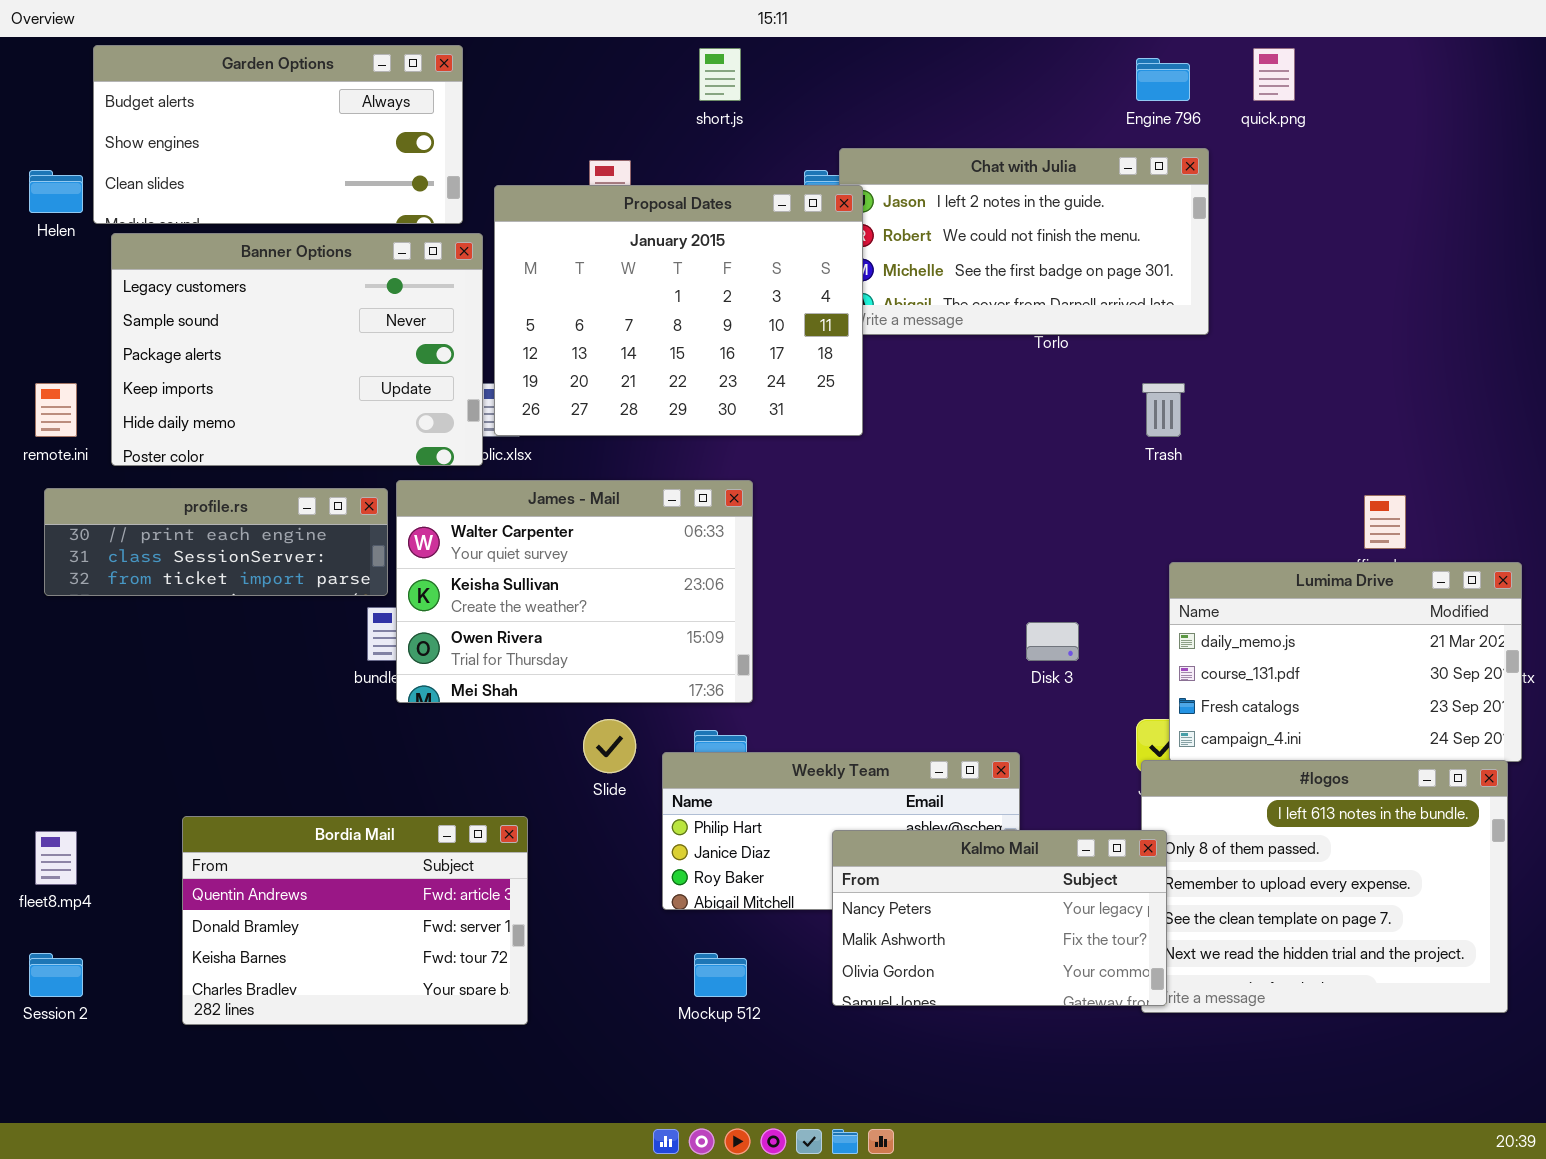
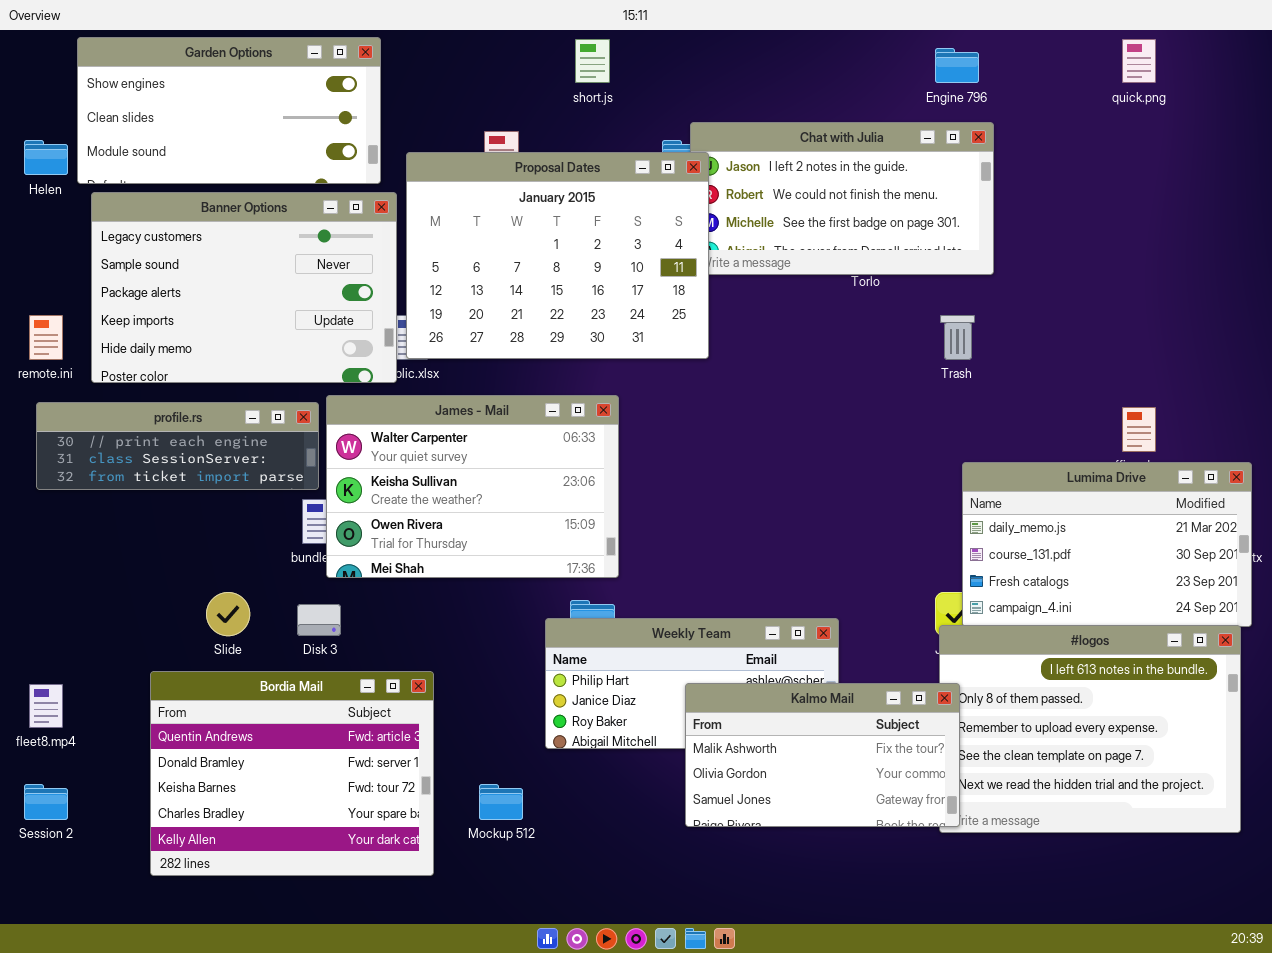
Garden Options: [93,45,463,224] -> [77,37,381,184], scrolled down 1 row
quick.png: [1253,48,1295,101] -> [1122,39,1156,83], moved
Disk 3: [1026,622,1079,661] -> [297,604,341,636], moved
Slide: [583,719,636,773] -> [206,592,250,636], moved
Bordia Mail: [182,816,528,1025] -> [150,671,434,876], resized
Kalmo Mail: [832,830,1167,1006] -> [685,683,960,827], scrolled down 1 row
Mockup 512: [694,953,747,997] -> [479,784,523,820], moved

